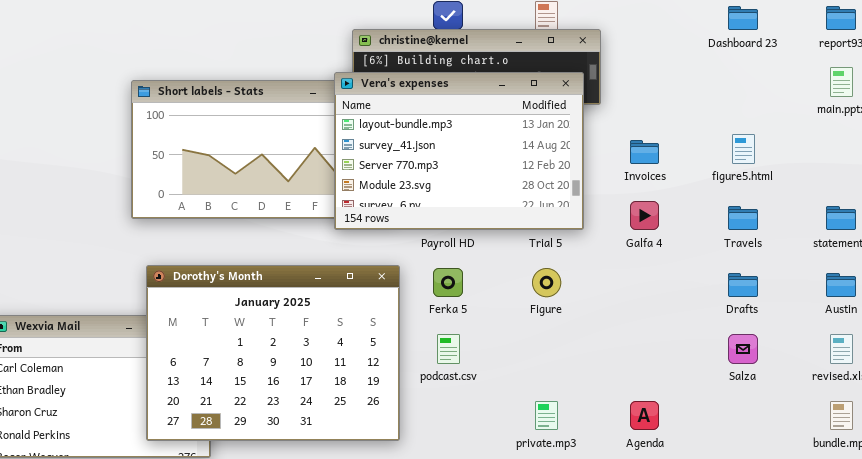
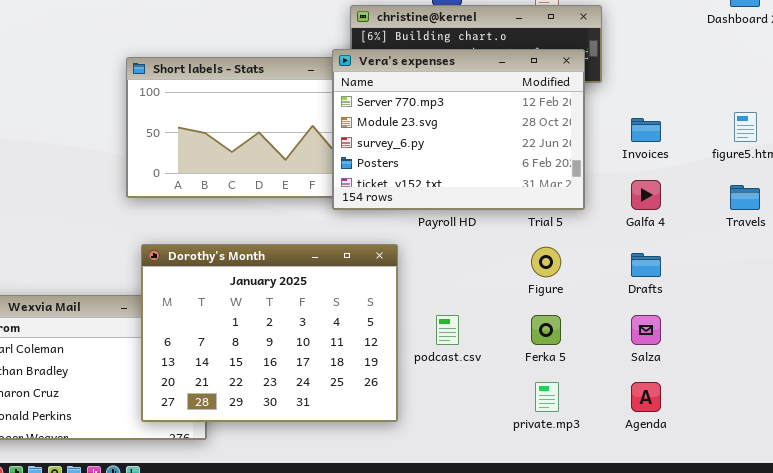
Vera's expenses: [334,72,584,230] -> [332,49,585,210], scrolled down 2 rows
Ferka 5: [433,268,463,297] -> [531,315,561,345], moved
Drafts: [728,273,758,297] -> [631,253,661,277], moved
Salza: [728,334,758,364] -> [631,315,661,345], moved

